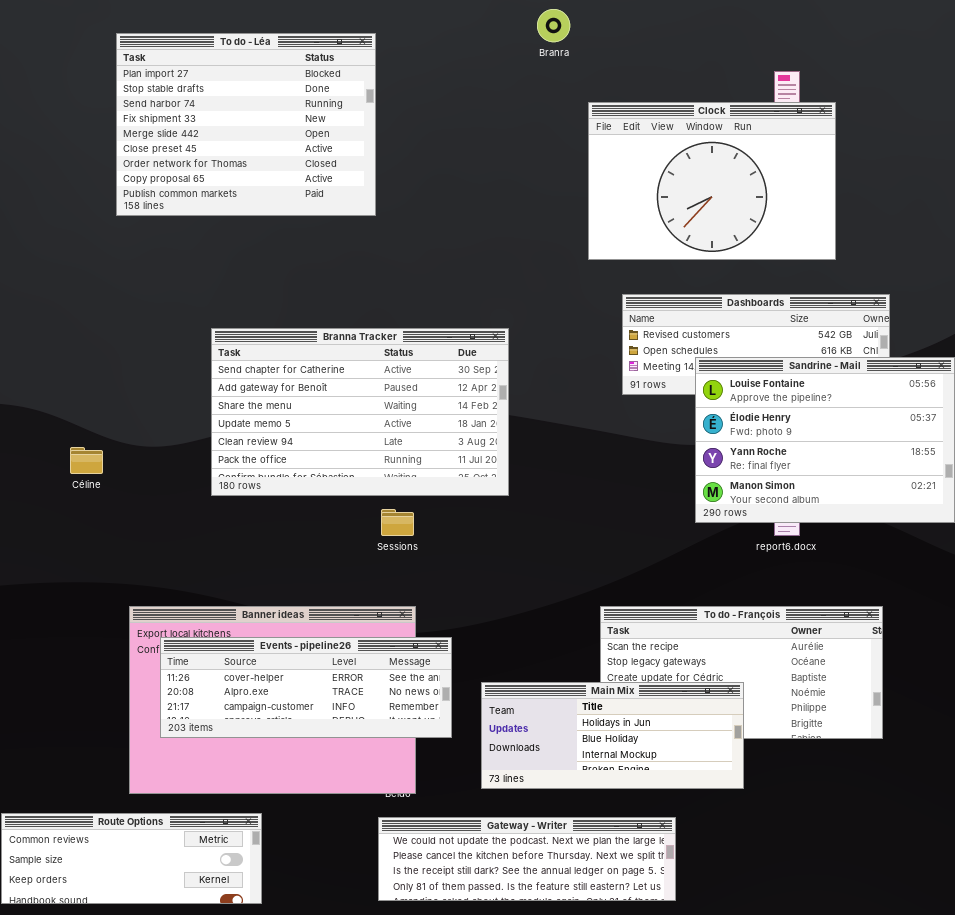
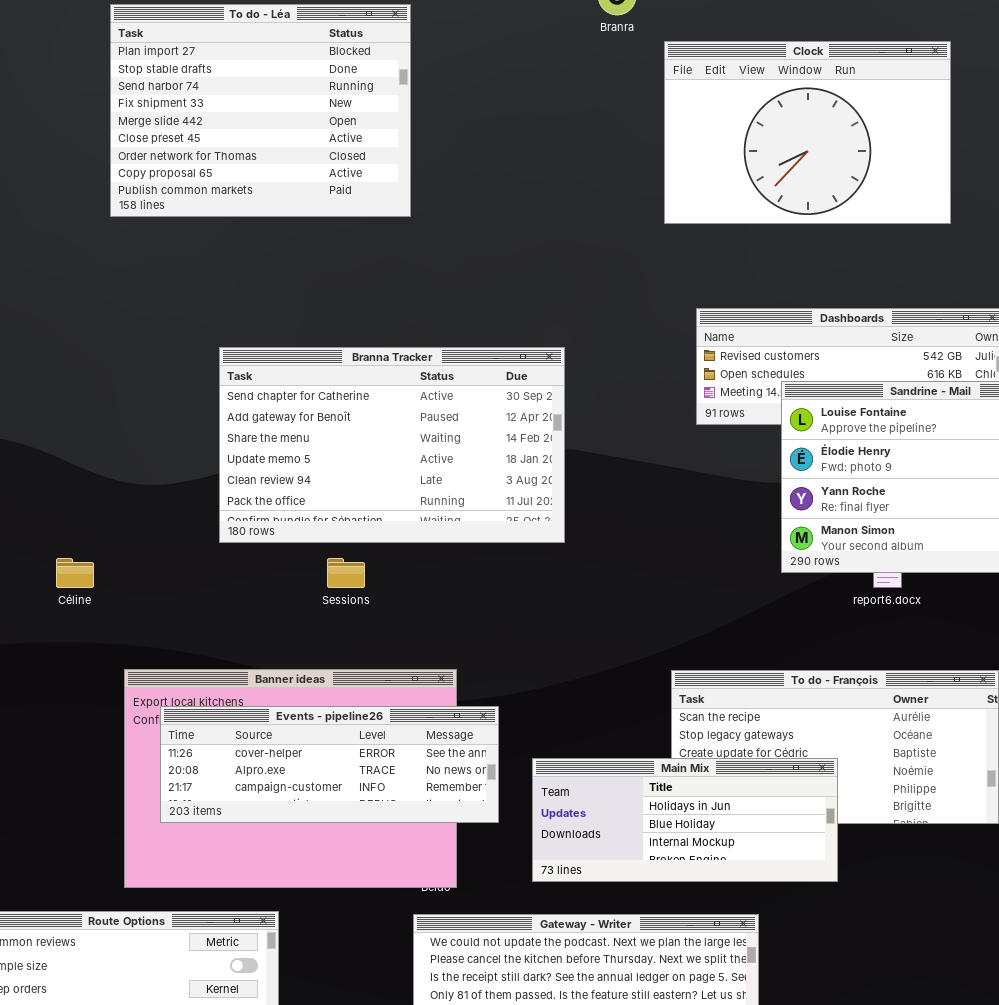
Clock: [588,102,836,260] -> [664,41,951,224], moved
Céline: [70,447,103,474] -> [56,558,94,588], moved
Sessions: [381,509,414,536] -> [327,558,365,588], moved

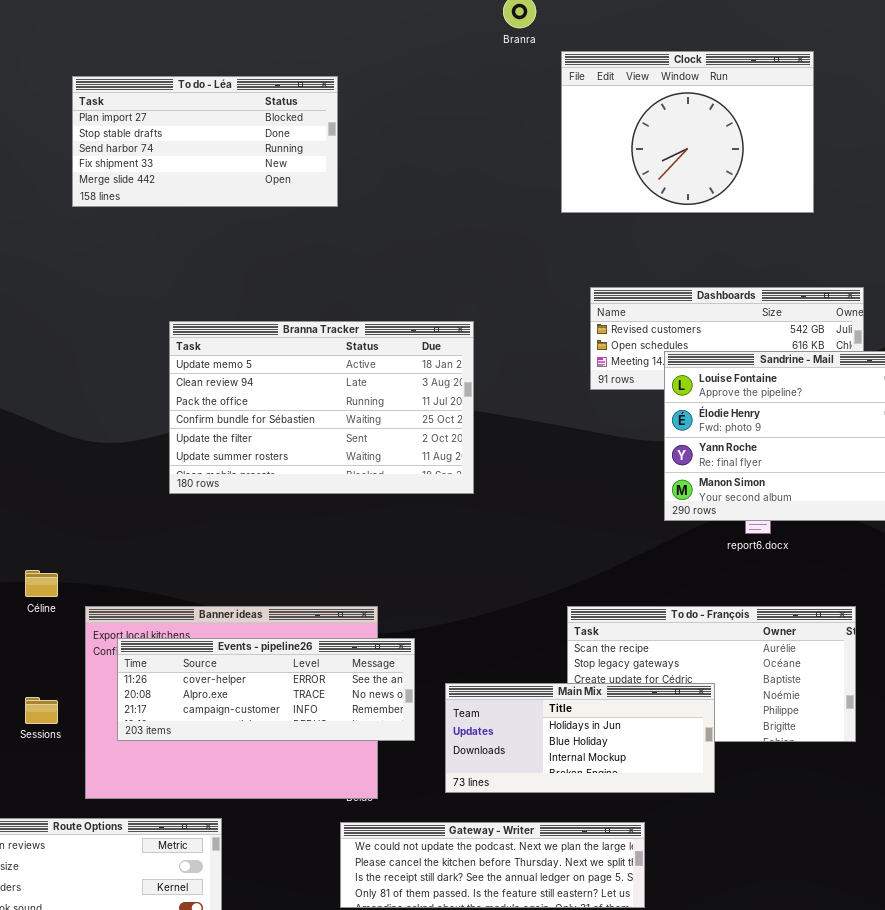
To do - Léa: [110,4,411,217] -> [72,76,338,207], resized
Branna Tracker: [219,347,565,543] -> [169,321,474,494], scrolled down 3 rows
Céline: [56,558,94,588] -> [25,570,58,597], moved
Sessions: [327,558,365,588] -> [25,697,58,724], moved

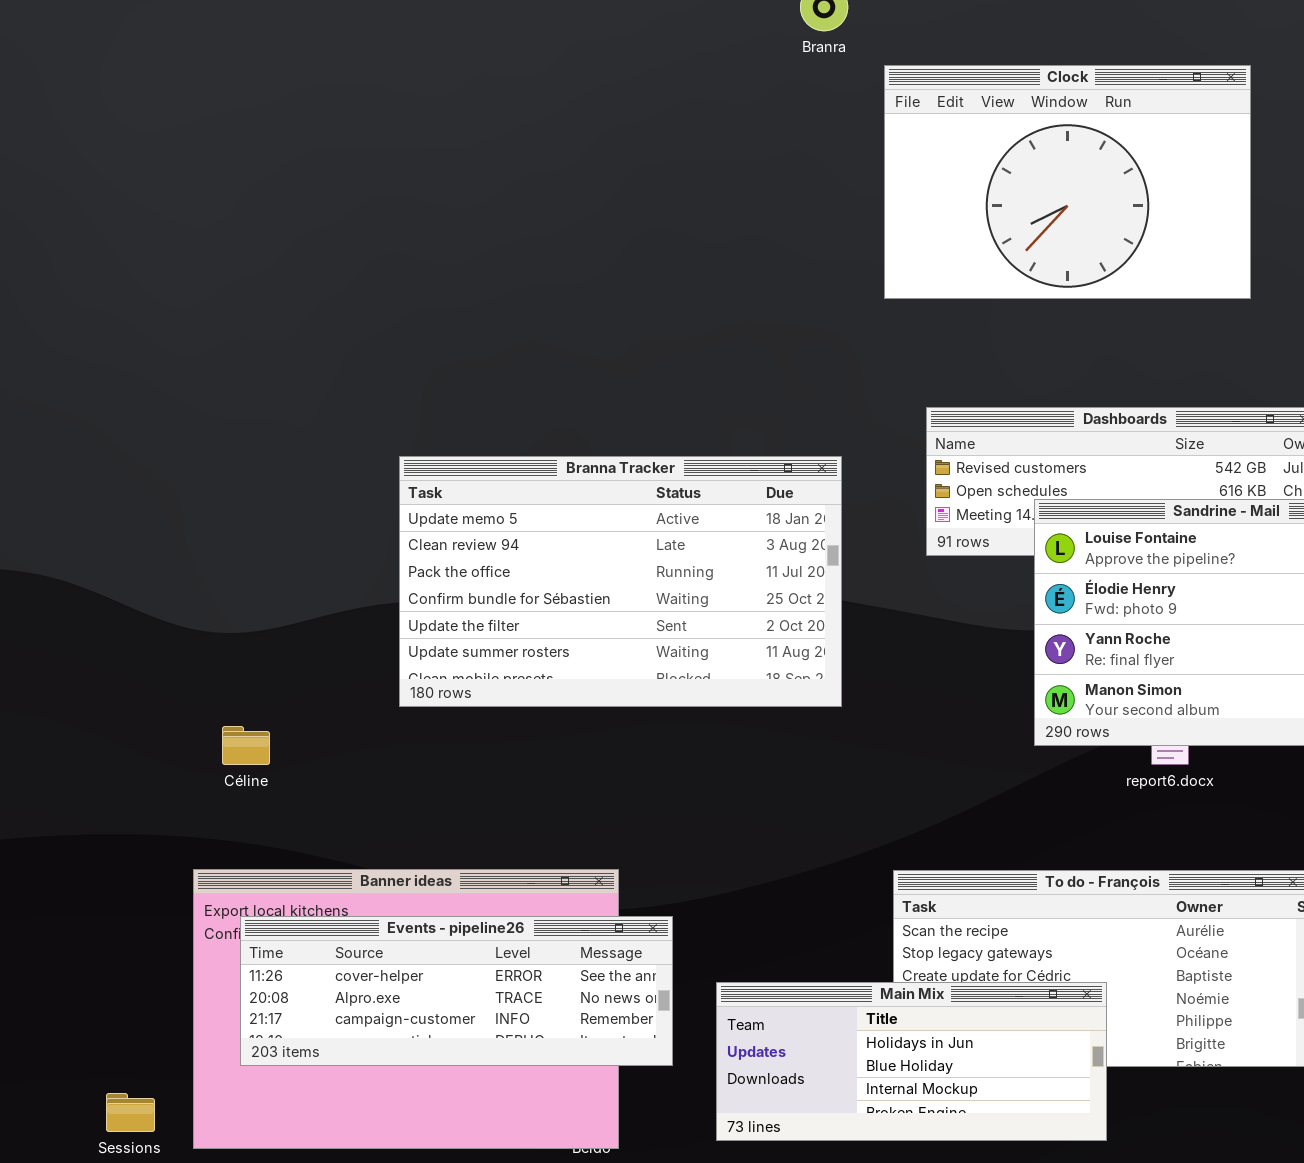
To do - Léa: [72,76,338,207] -> none, closed
Branna Tracker: [169,321,474,494] -> [399,456,842,707], moved
Céline: [25,570,58,597] -> [222,726,270,765], moved
Sessions: [25,697,58,724] -> [106,1093,155,1132], moved

